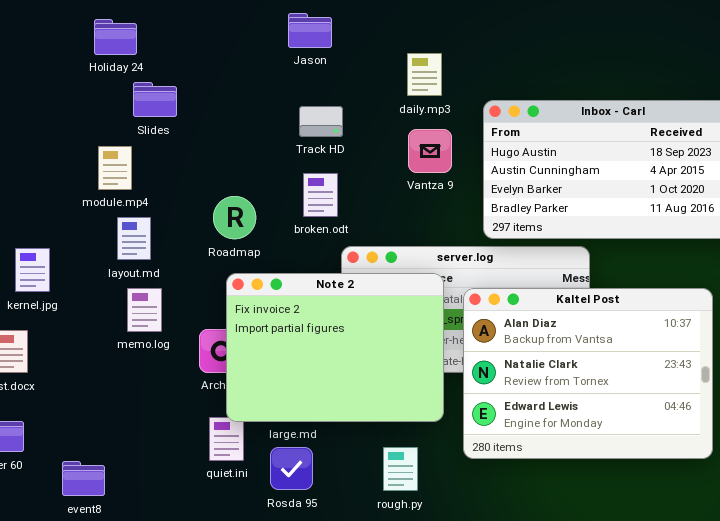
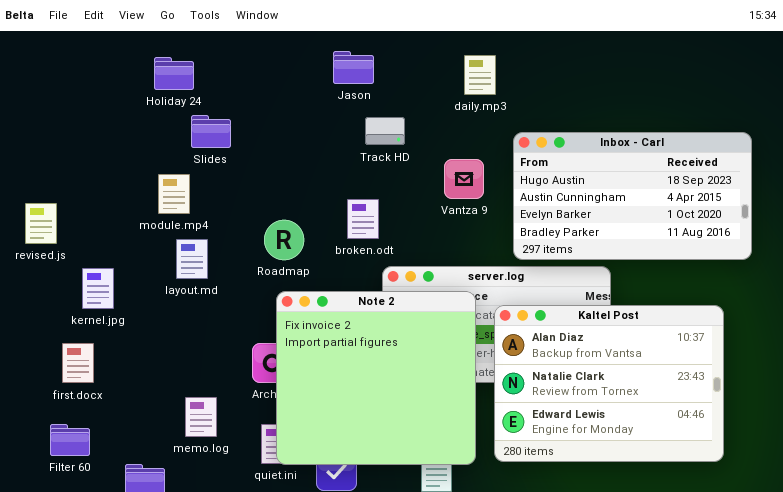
daily.mp3: [407,53,442,96] -> [464,55,496,95], moved
Track HD: [299,106,343,137] -> [365,117,405,145], moved
Note 2: [226,273,444,422] -> [276,291,476,465], resized
memo.log: [127,288,162,332] -> [185,397,217,437], moved

